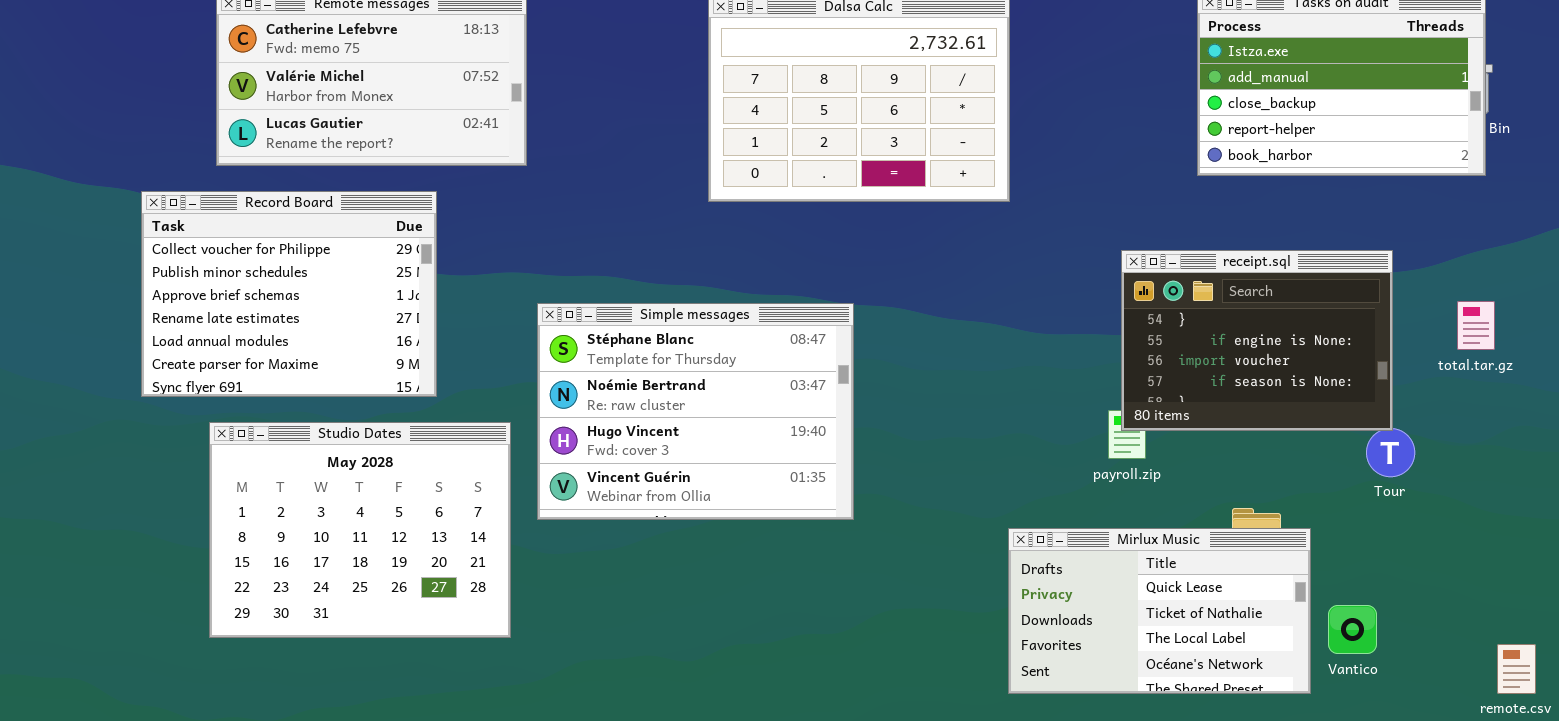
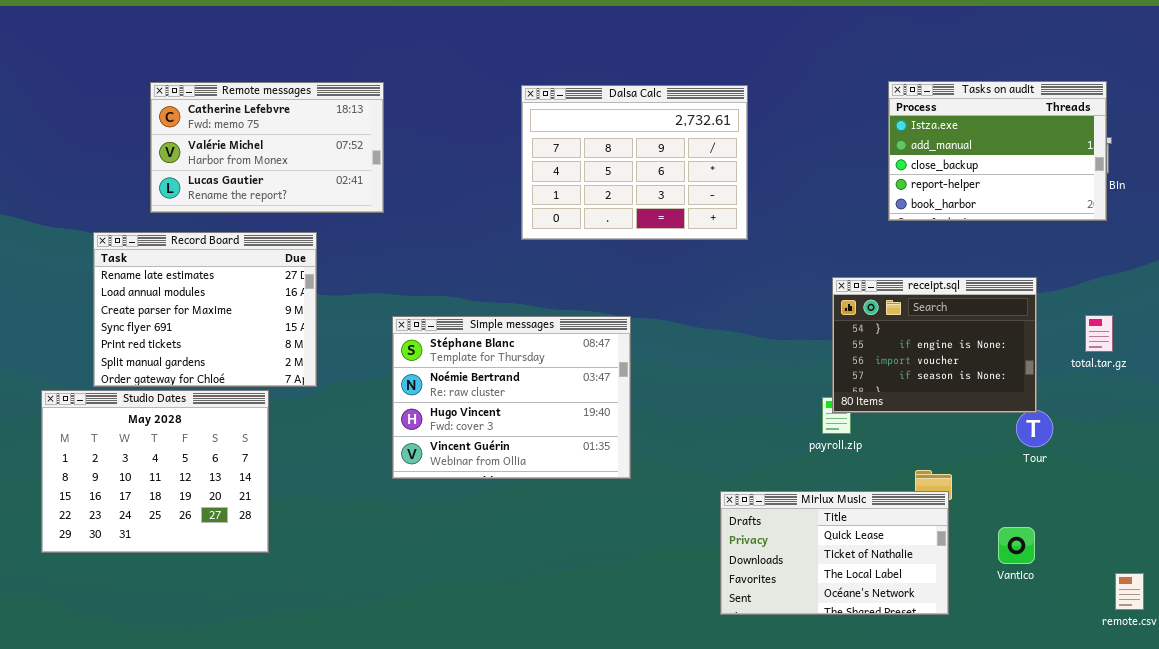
Record Board: [141,191,437,397] -> [93,232,317,387], scrolled down 3 rows
Studio Dates: [209,422,511,638] -> [41,390,269,553], moved
Mirlux Music: [1008,528,1311,694] -> [720,491,949,615], moved
Vantico: [1328,605,1377,654] -> [998,527,1035,564], moved

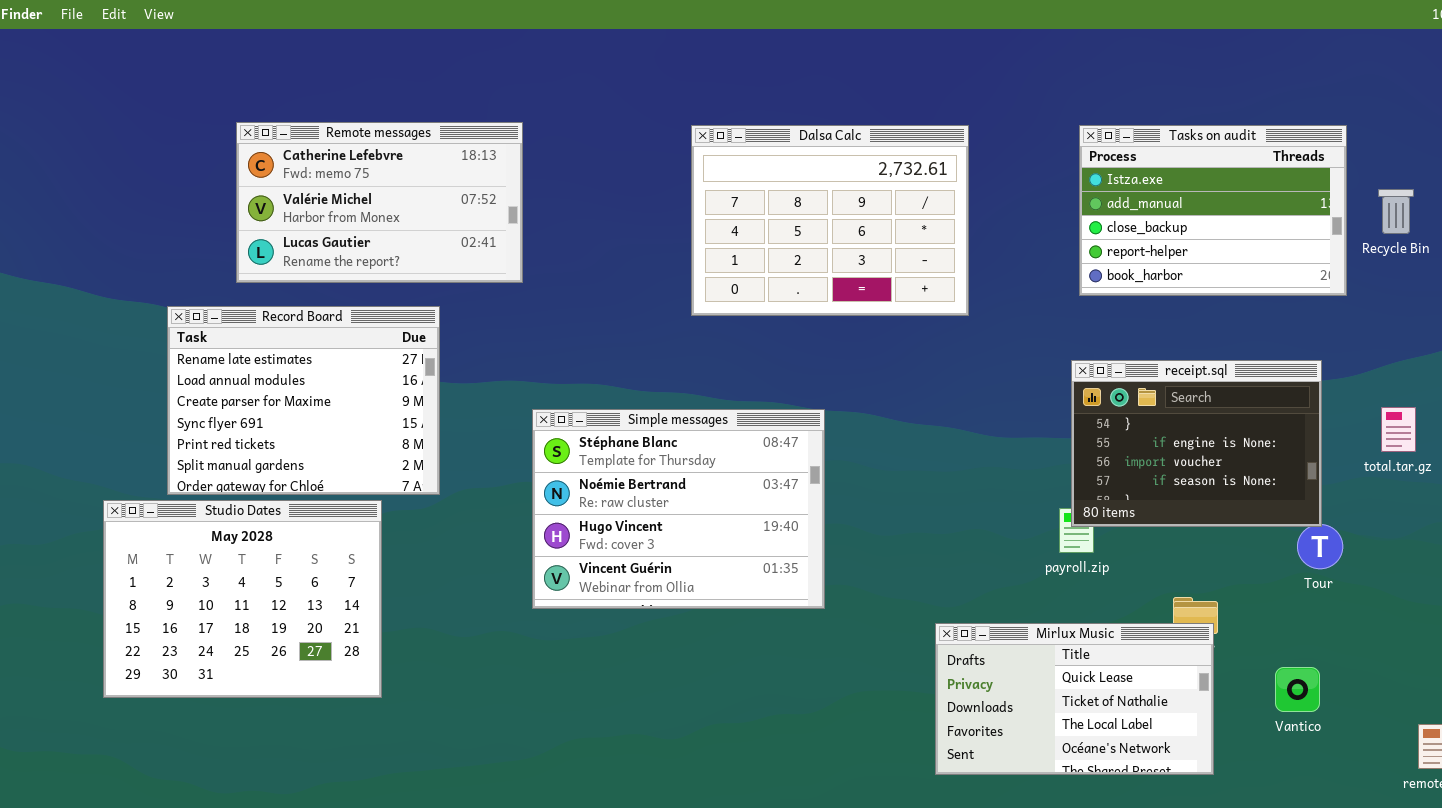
Tasks on audit: [888,81,1107,221] -> [1079,125,1347,296], moved

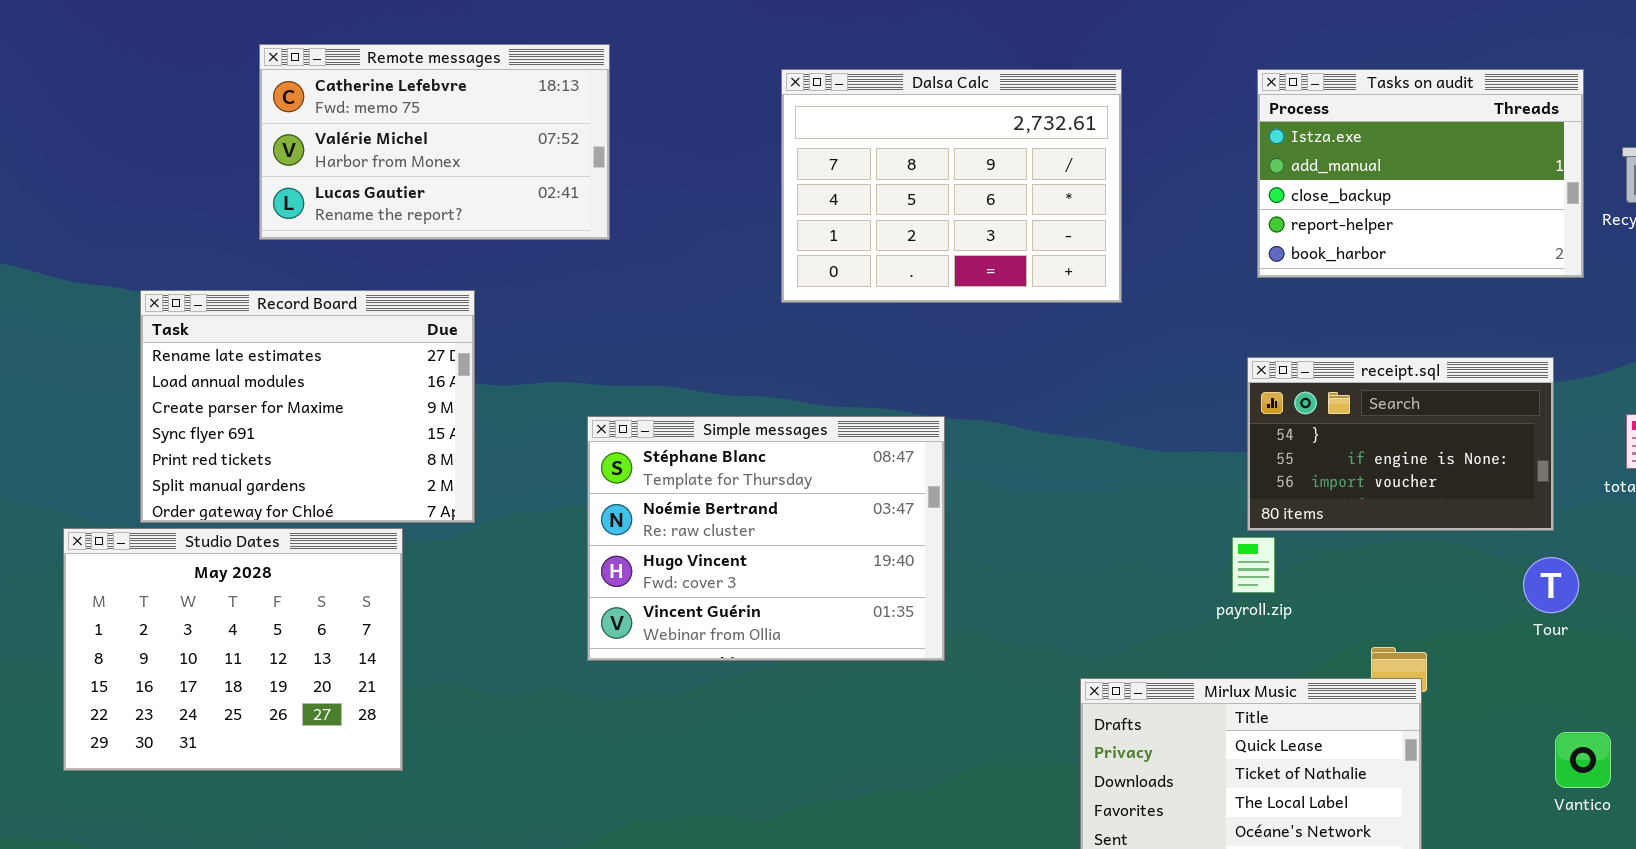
Remote messages: [236,122,523,283] -> [259,44,610,240], moved
receipt.sql: [1071,360,1322,527] -> [1247,357,1554,531], resized
Vantico: [1275,667,1320,712] -> [1555,732,1611,788], moved

